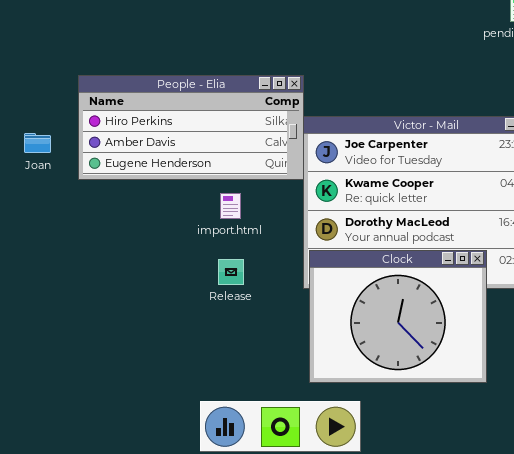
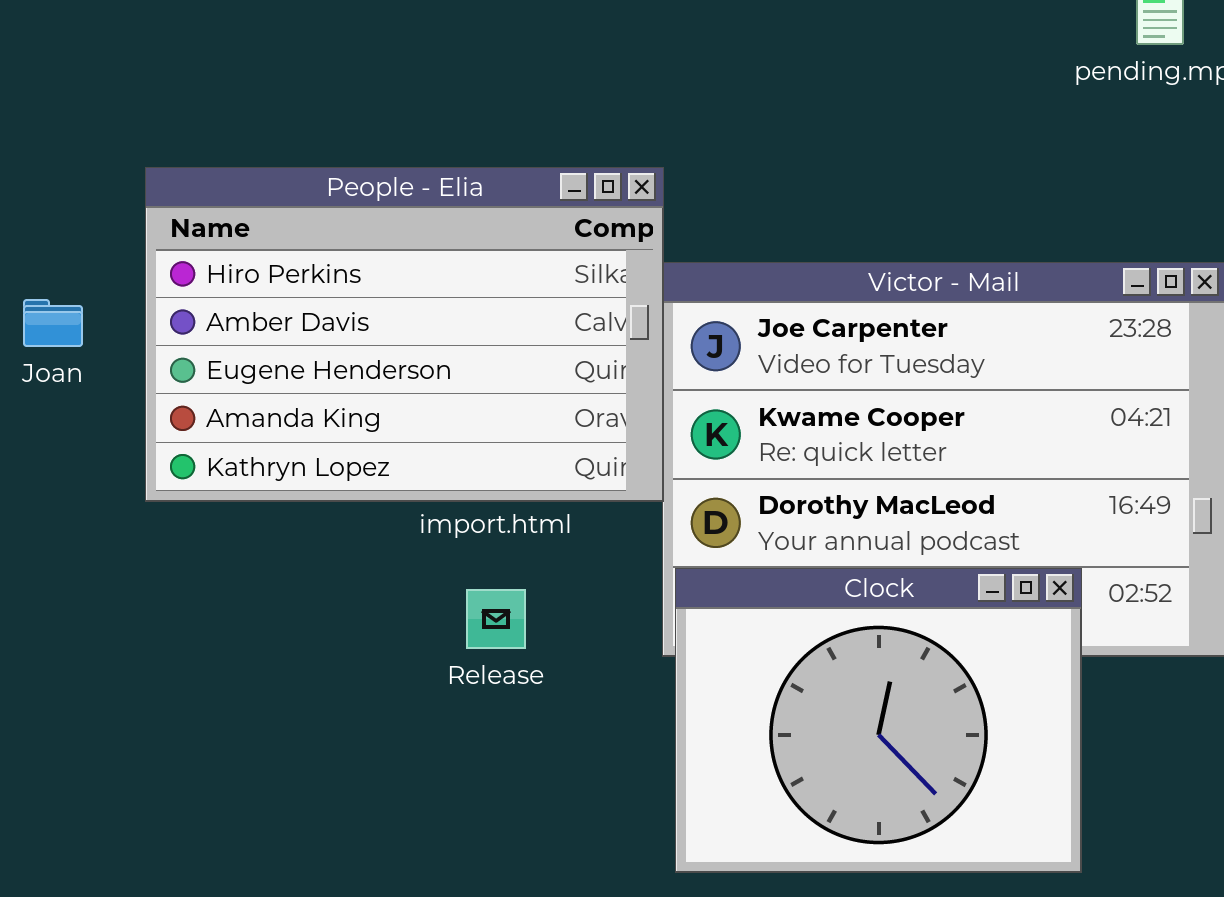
People - Elia: [78,75,304,180] -> [145,167,664,502], resized

